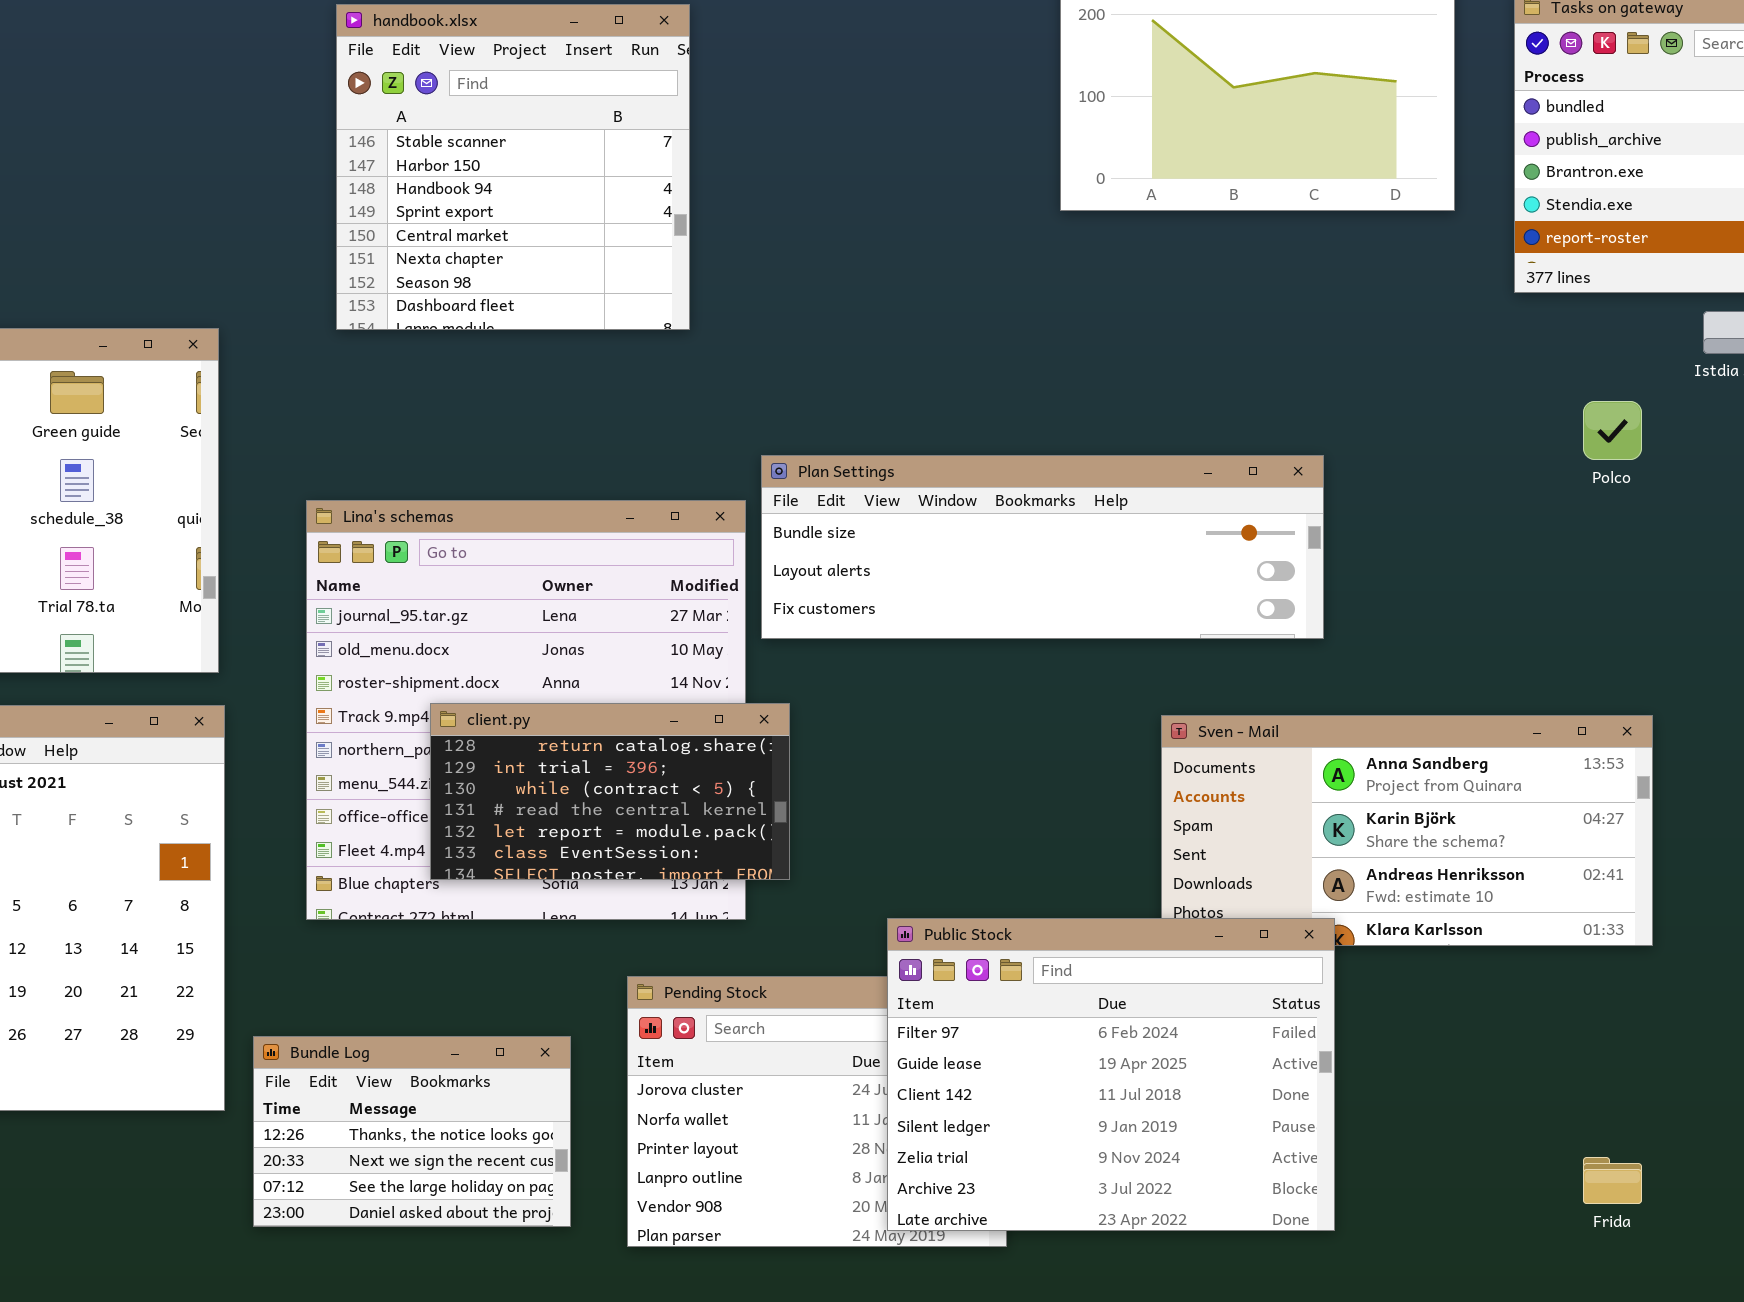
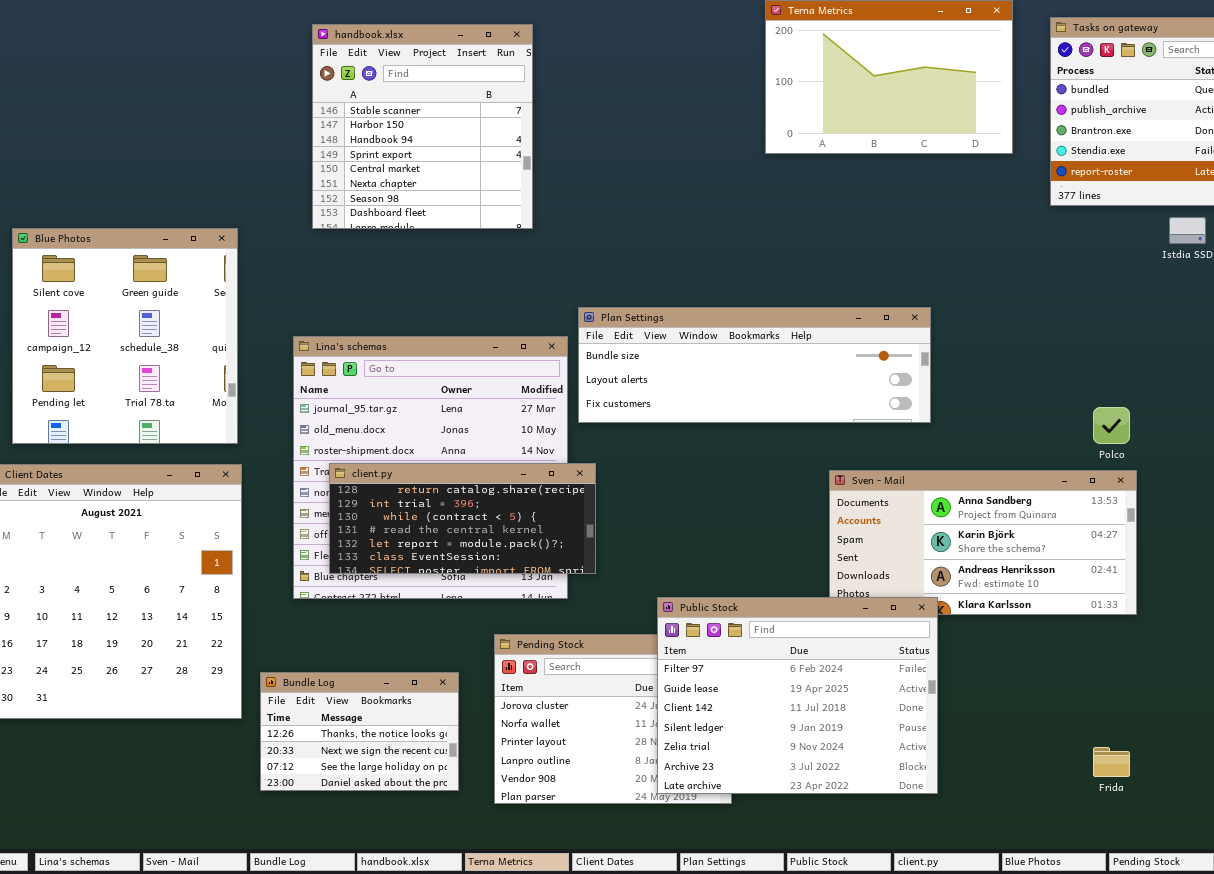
Polco: [1583,401,1642,460] -> [1093,407,1130,444], moved
client.py: [430,703,790,880] -> [329,463,596,574], resized

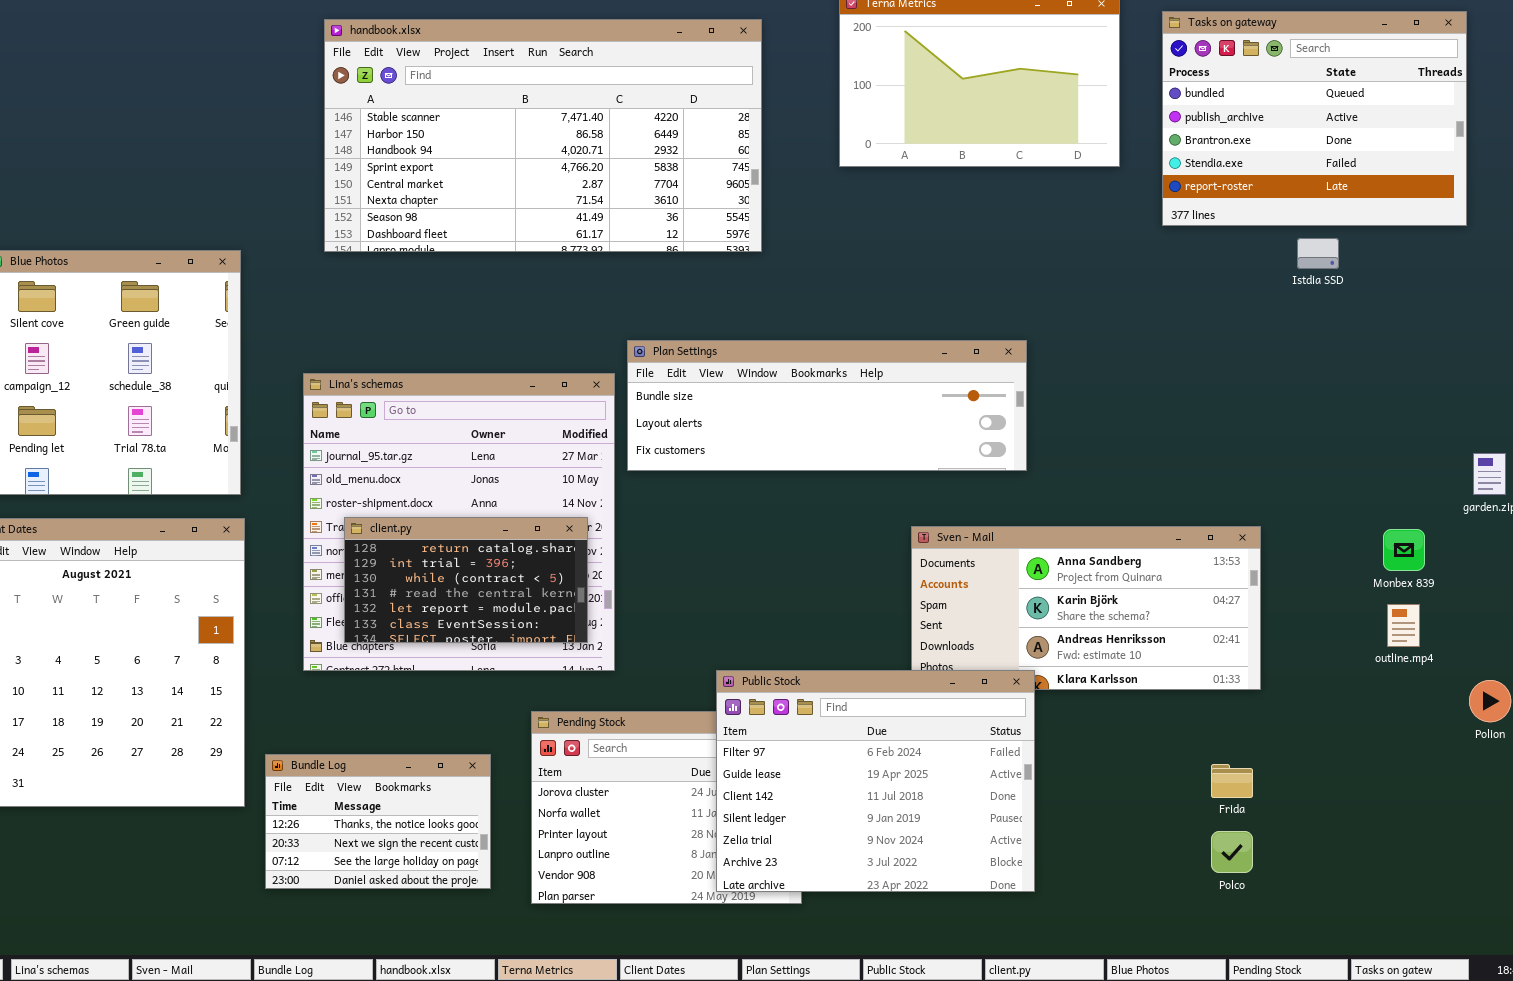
handbook.xlsx: [312,24,533,229] -> [324,19,762,252], resized
Polco: [1093,407,1130,444] -> [1211,831,1253,873], moved
client.py: [329,463,596,574] -> [344,517,588,643], resized
Frida: [1093,747,1130,777] -> [1211,764,1253,798], moved

